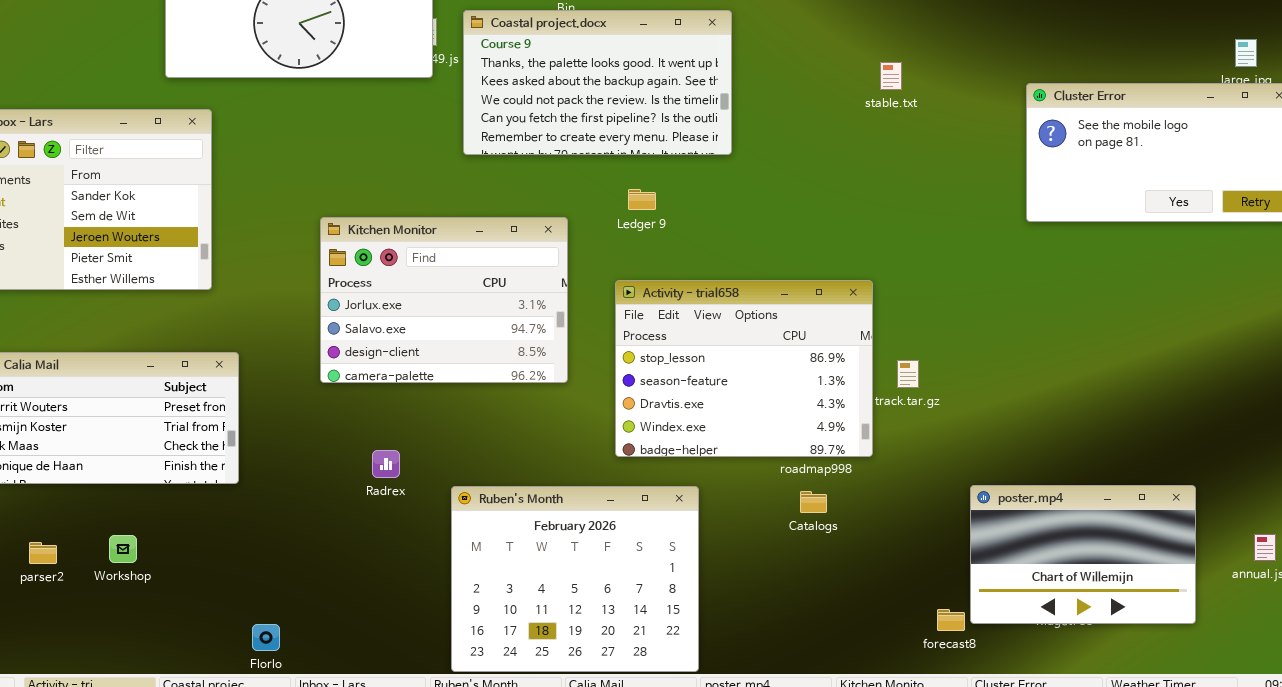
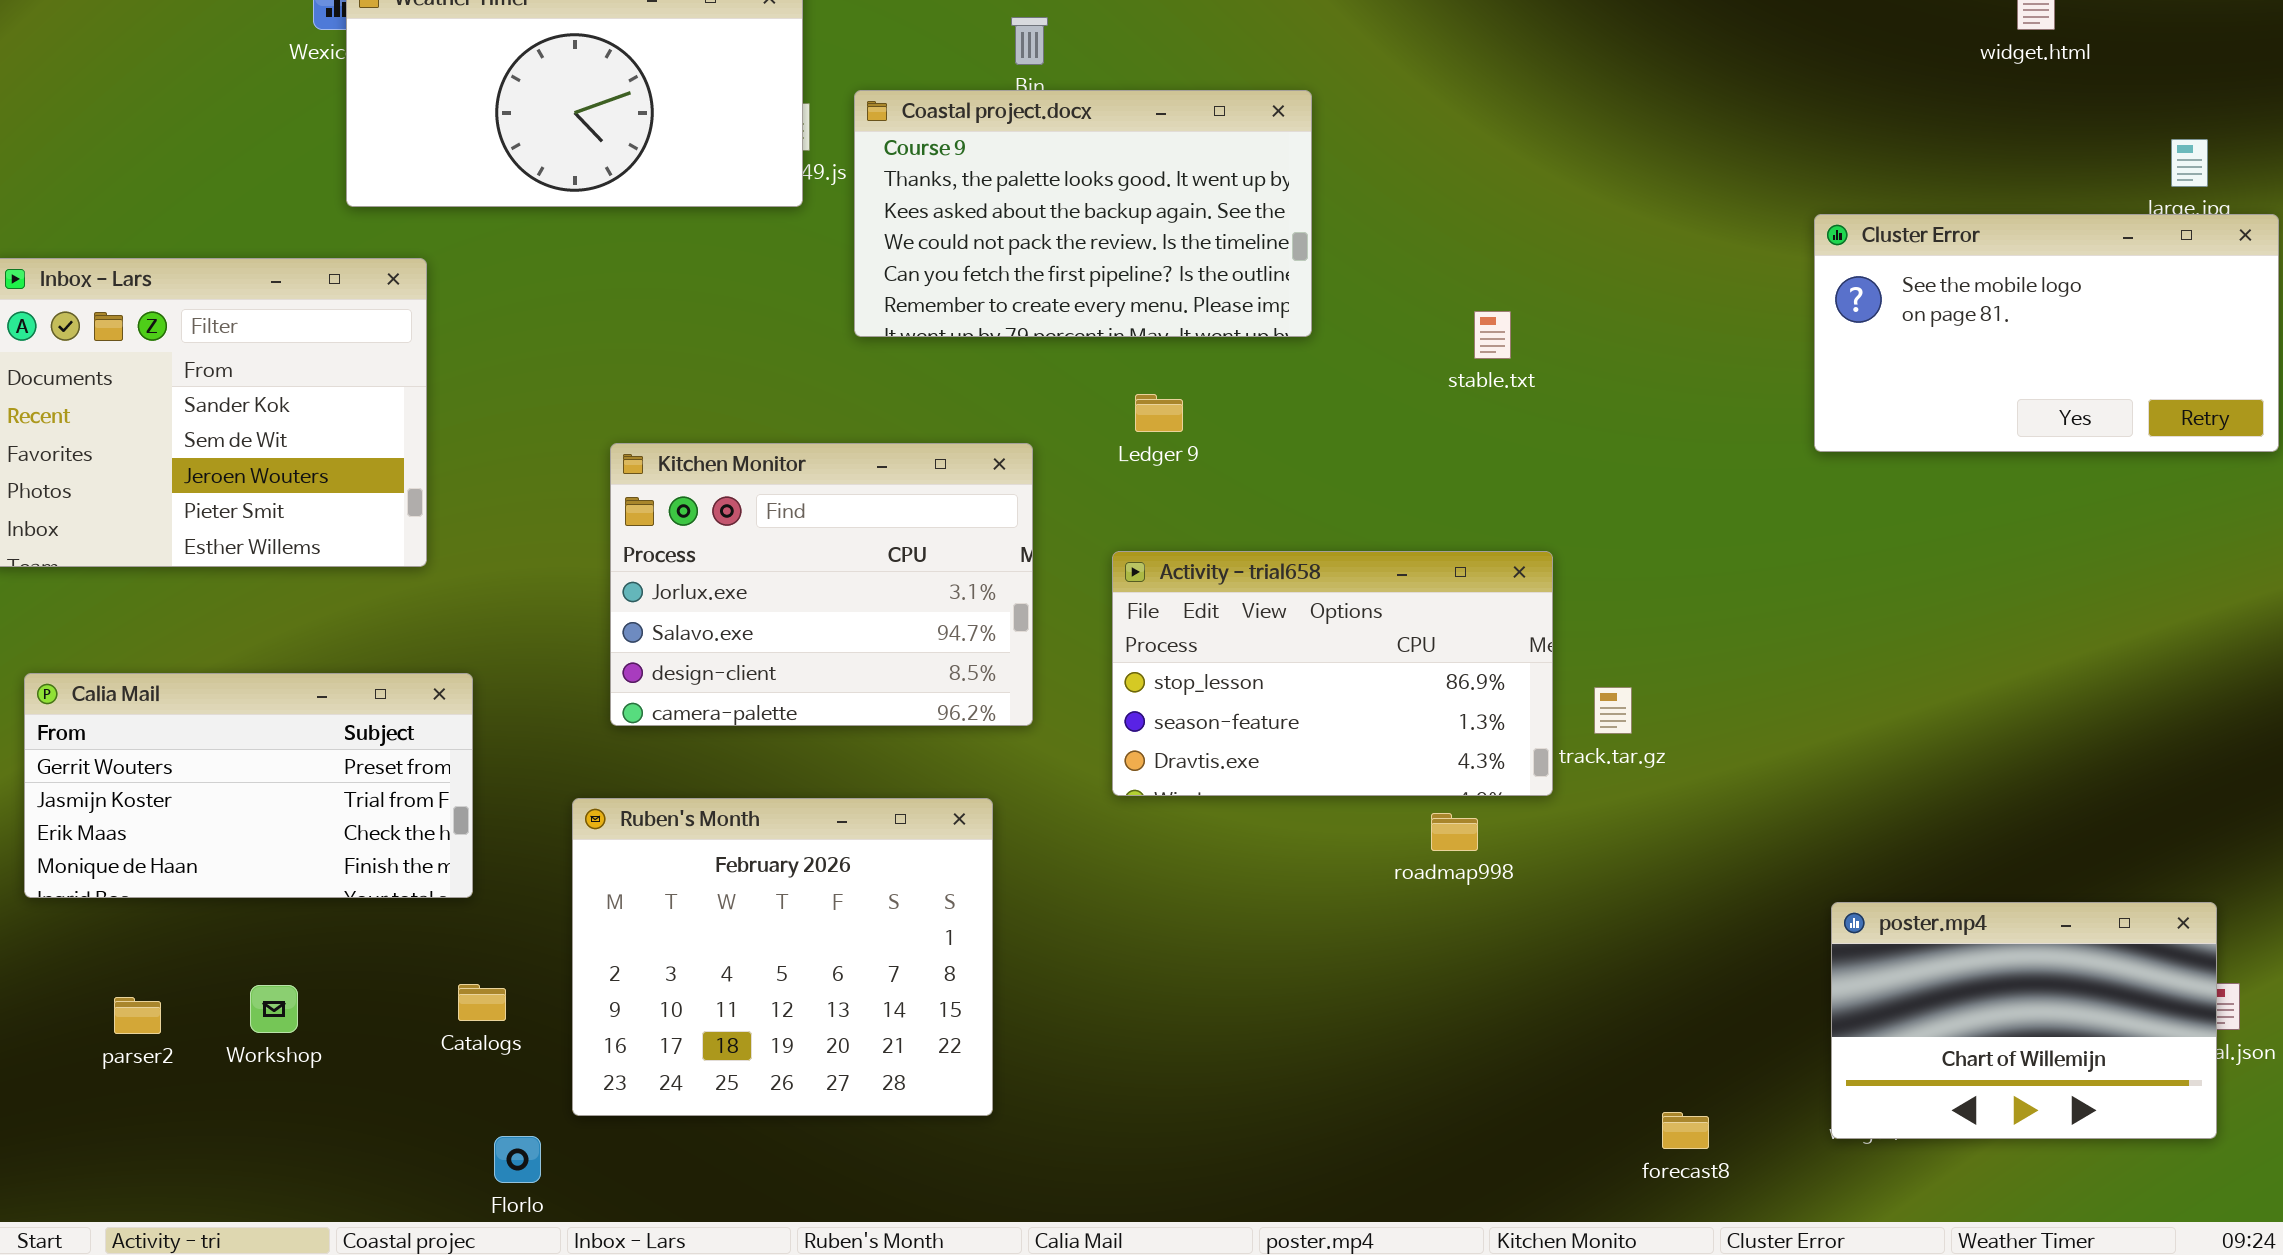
stable.txt: [880,62,902,90] -> [1474,311,1511,359], moved
Activity - trial658: [615,280,873,457] -> [1112,551,1553,796], resized
poster.mp4: [970,485,1196,624] -> [1831,902,2217,1139], moved
Ruben's Month: [451,486,699,672] -> [572,798,993,1116], moved
Catalogs: [800,491,827,513] -> [458,984,506,1021], moved

